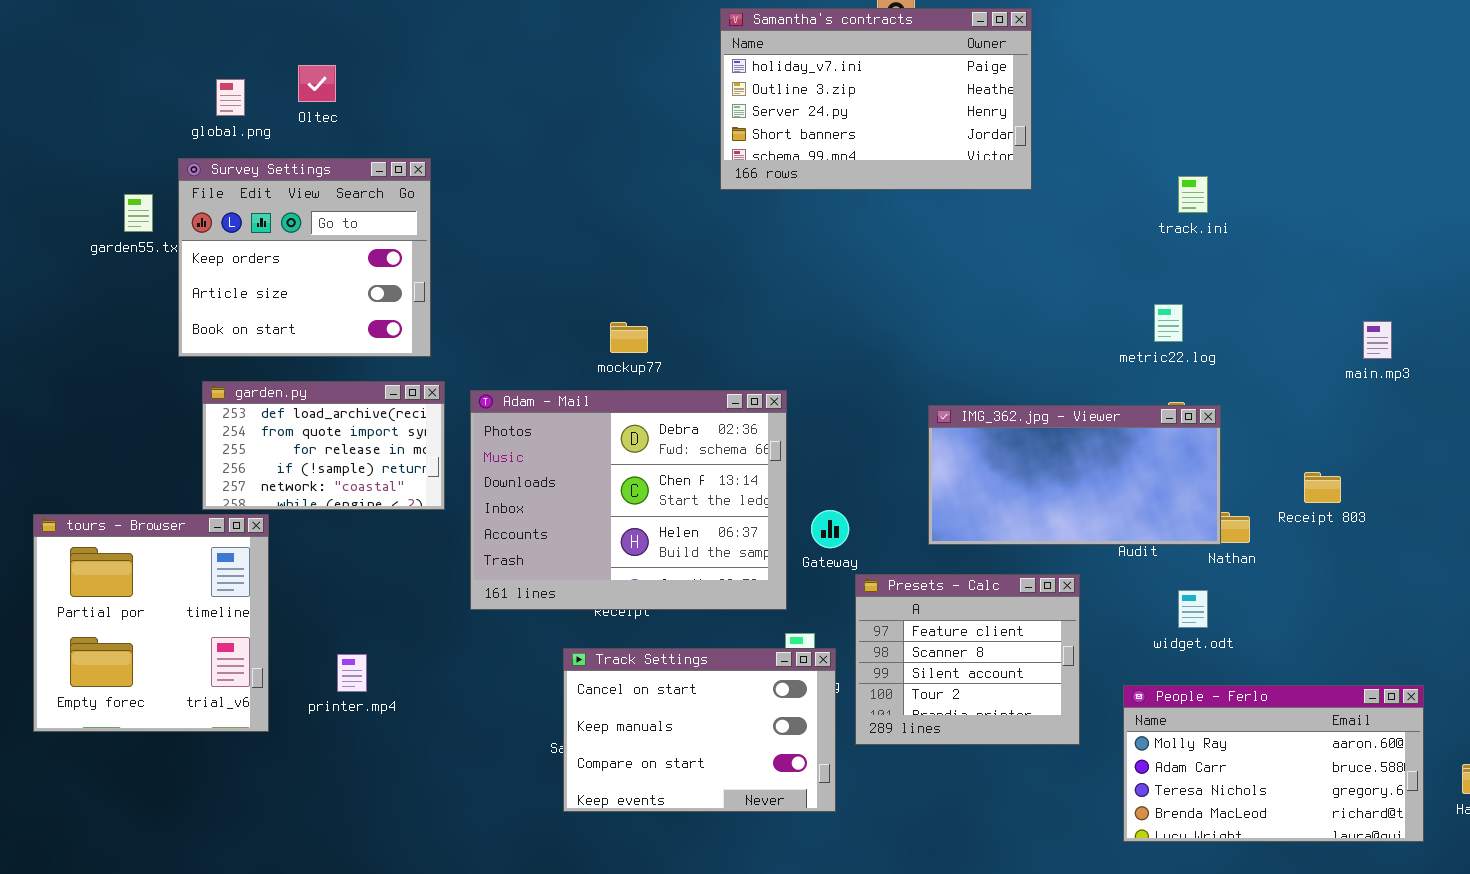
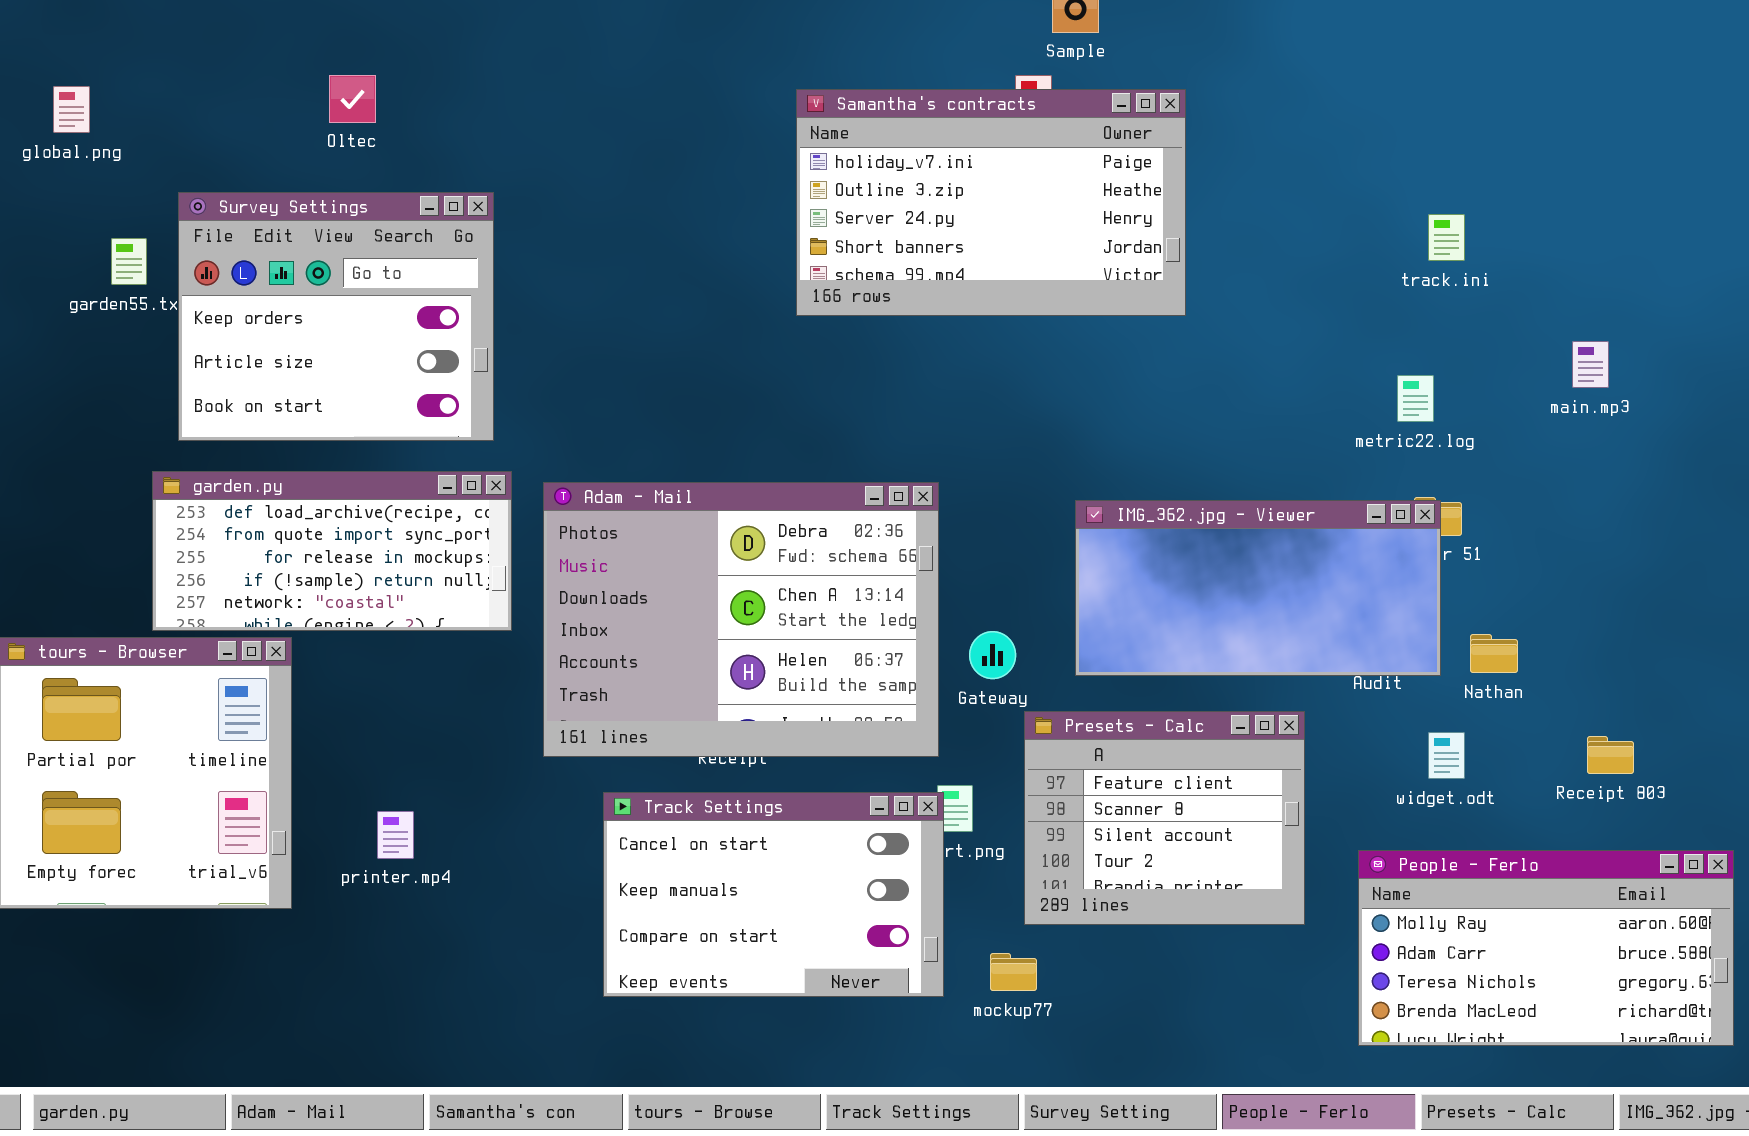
Samantha's contracts: [720,8,1032,190] -> [796,89,1186,316], moved
global.png: [216,79,245,116] -> [53,86,90,133], moved
main.mp3: [1363,321,1392,359] -> [1572,341,1609,388], moved
mockup77: [610,322,648,353] -> [990,953,1037,991], moved
garden.py: [202,381,445,510] -> [152,471,512,631], resized
IMG_362.jpg - Viewer: [928,405,1221,545] -> [1075,500,1441,676], moved
Receipt 803: [1304,472,1341,503] -> [1587,736,1634,774], moved
Track Settings: [563,648,836,812] -> [603,792,944,997], moved

